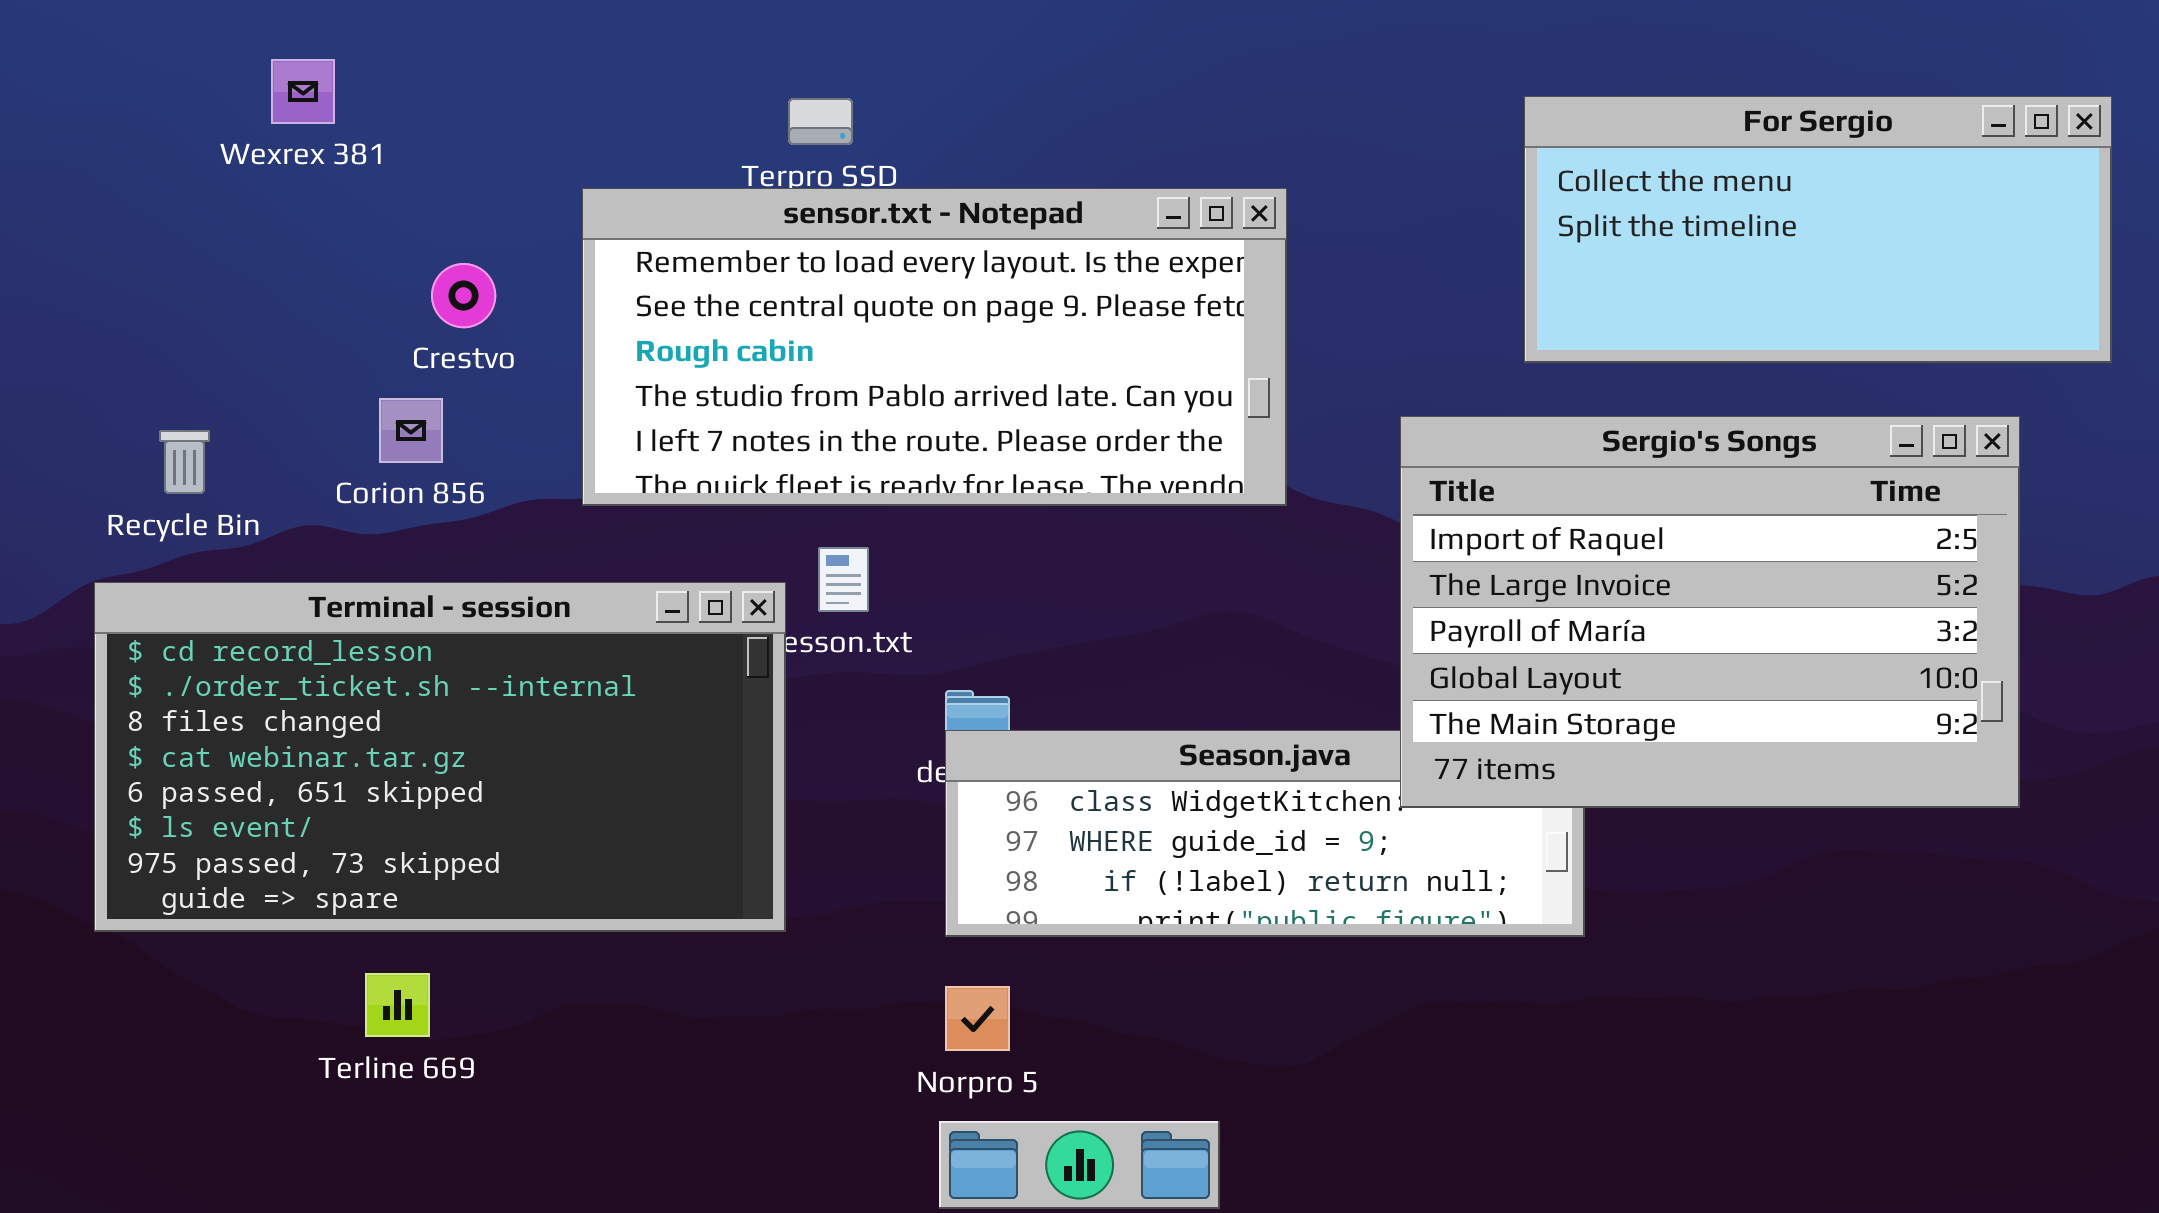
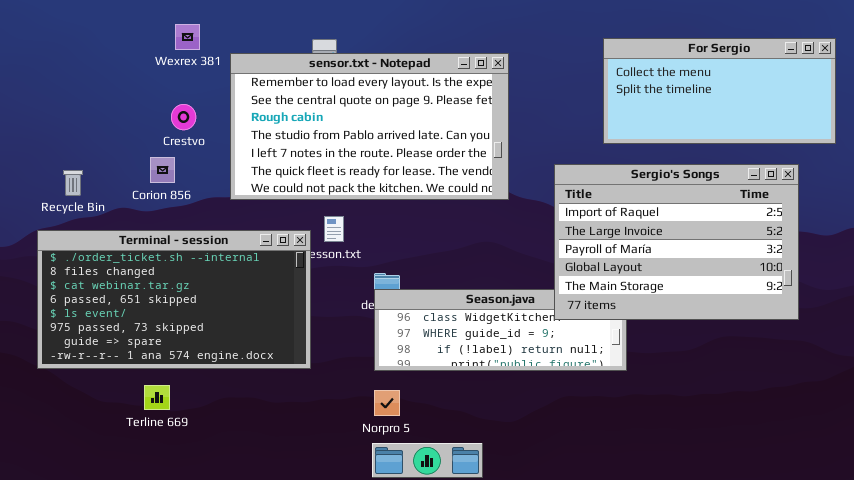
Wexrex 381: [271,59,335,124] -> [175,24,200,50], moved
sensor.txt - Notepad: [582,188,1287,506] -> [230,53,509,200], resized
Terminal - session: [94,582,786,932] -> [37,230,311,369], scrolled down 1 row

